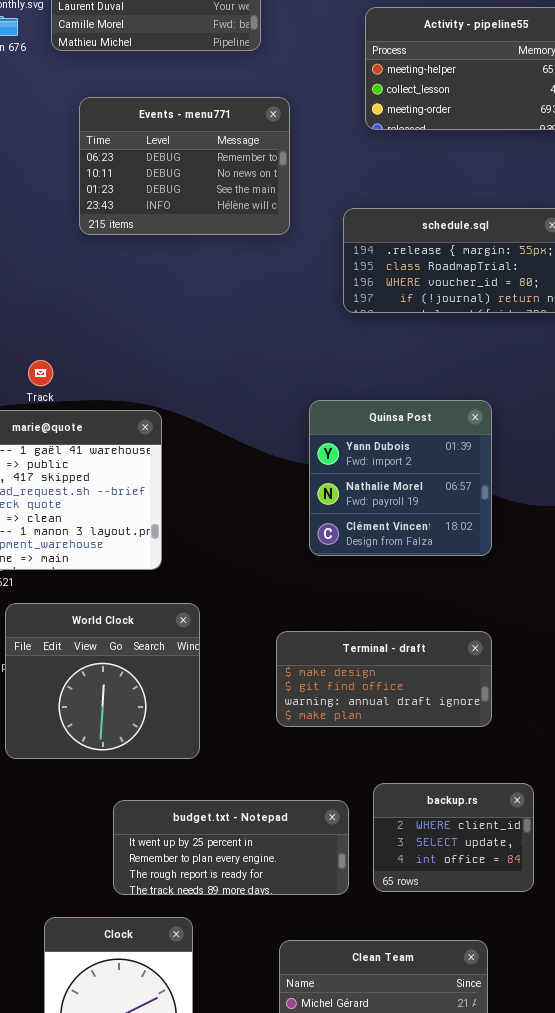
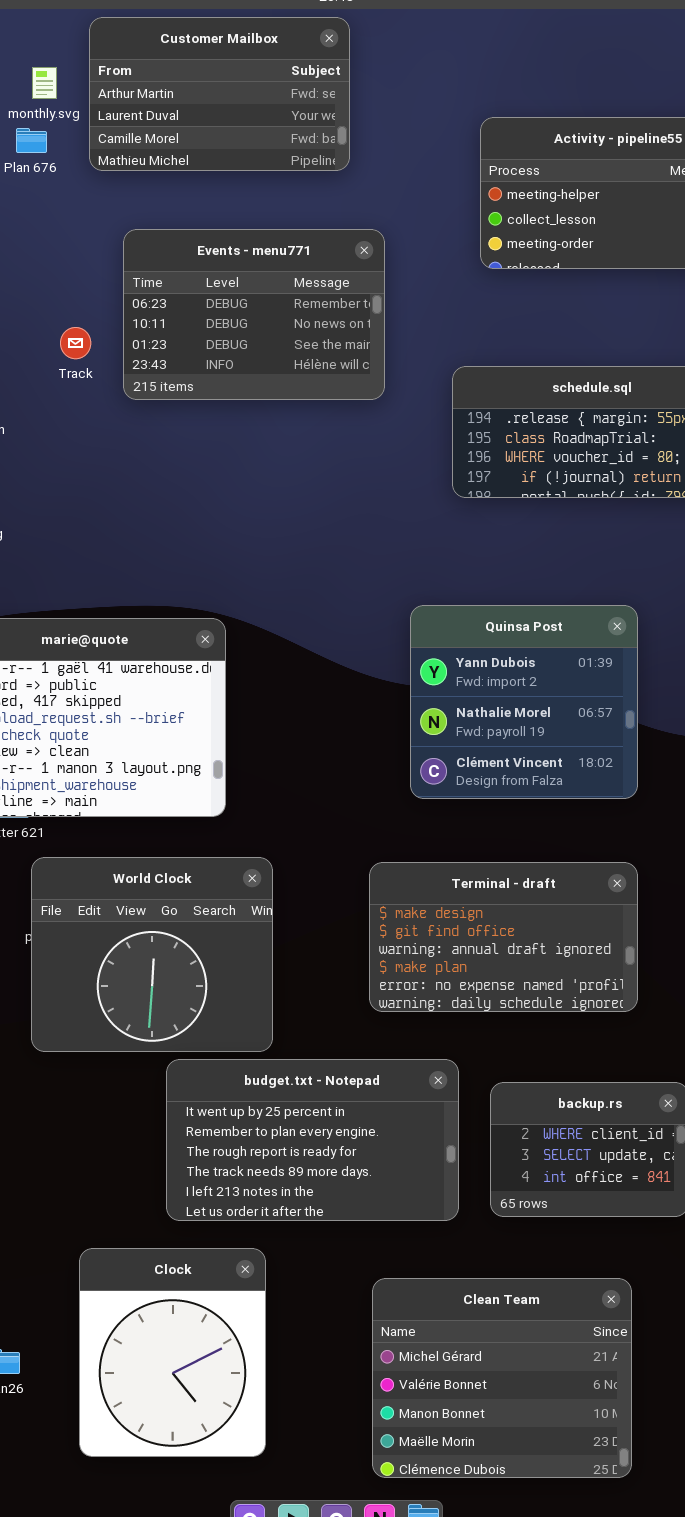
Track: [28,360,53,386] -> [60,327,91,359], moved
Terminal - draft: [276,631,492,727] -> [369,862,638,1012], resized
budget.txt - Notepad: [113,800,349,895] -> [166,1059,459,1221], resized

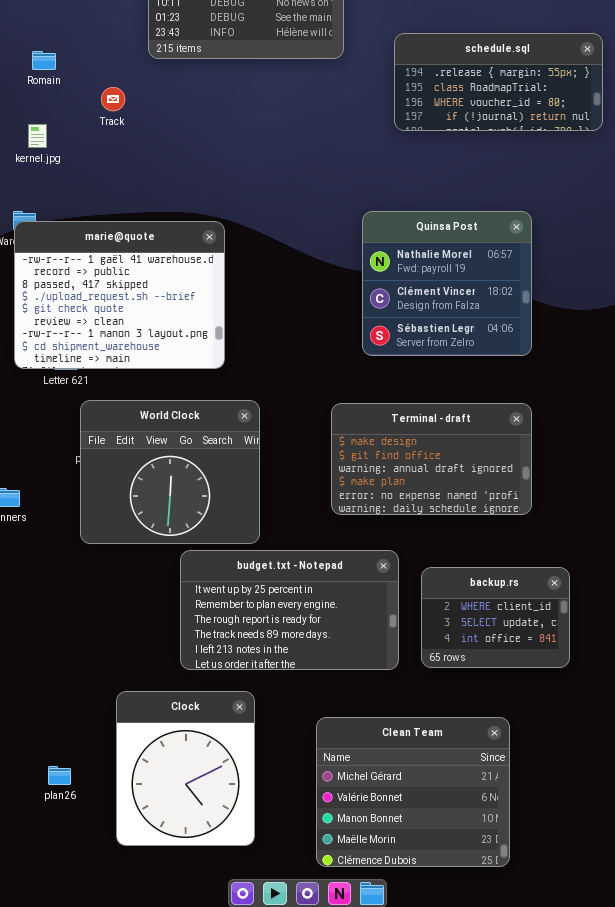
Track: [60,327,91,359] -> [101,87,125,111], moved
Quinsa Post: [410,605,638,799] -> [362,211,532,356], scrolled down 1 row
Clean Team: [372,1278,632,1478] -> [316,717,510,867], moved

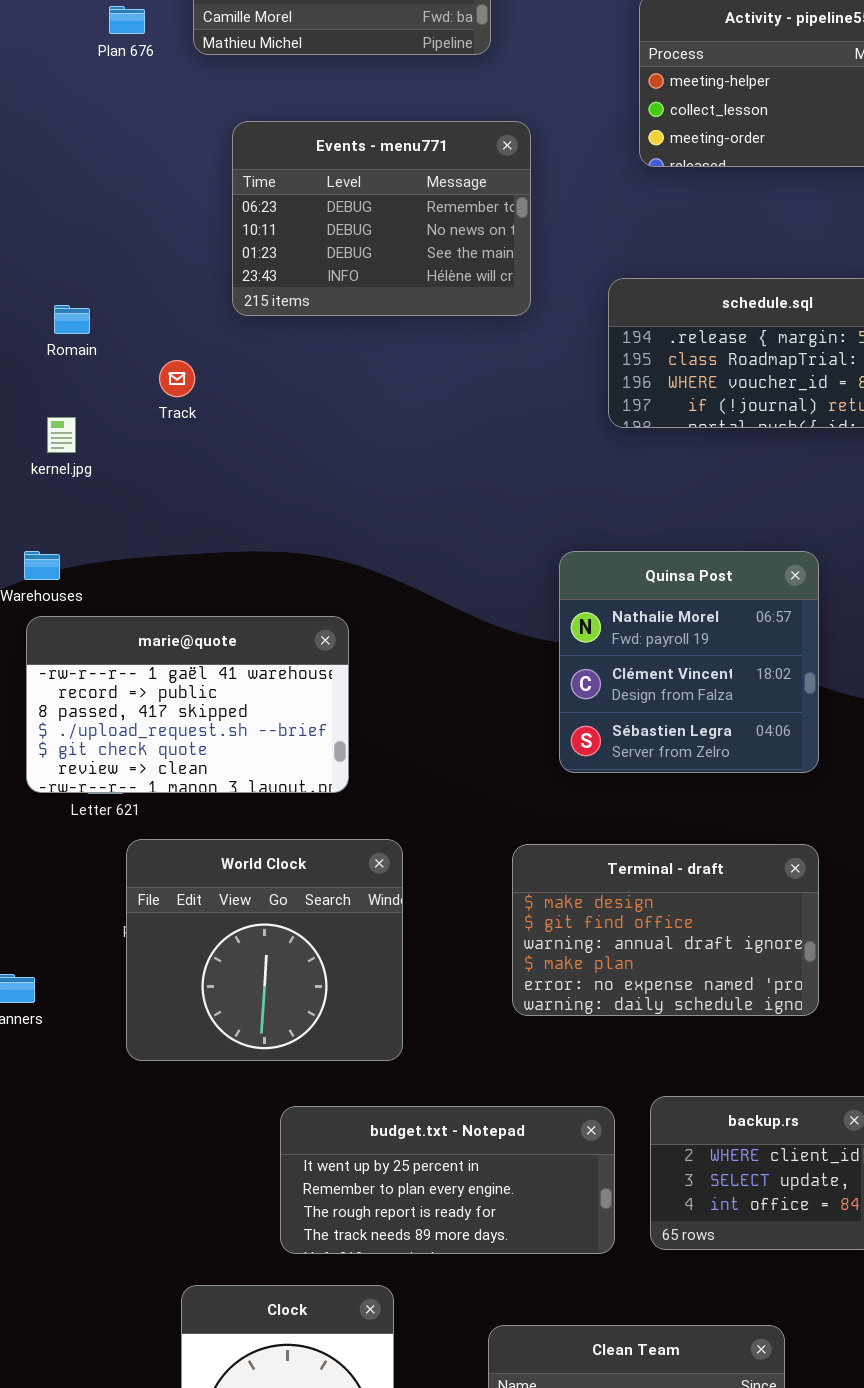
marie@quote: [14,221,225,369] -> [26,616,349,793], resized
budget.txt - Notepad: [180,550,399,670] -> [280,1106,615,1254], resized

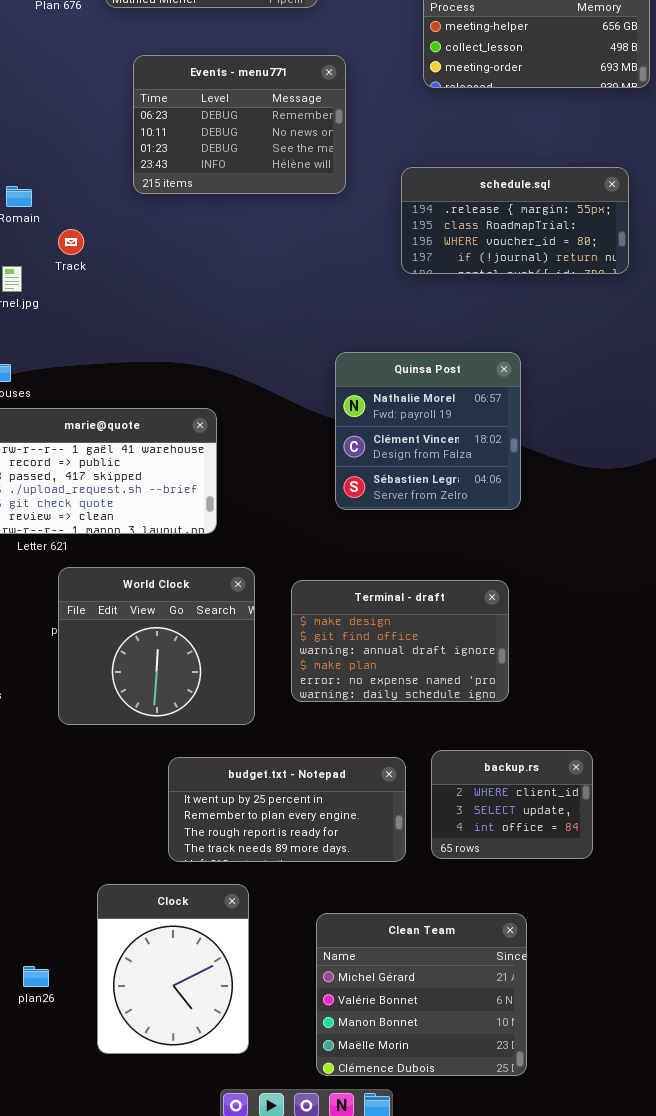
Track: [159,360,195,397] -> [58,229,84,255], moved
Quinsa Post: [559,551,819,773] -> [335,352,521,510], moved
Terminal - draft: [512,844,819,1016] -> [291,580,509,702], moved

